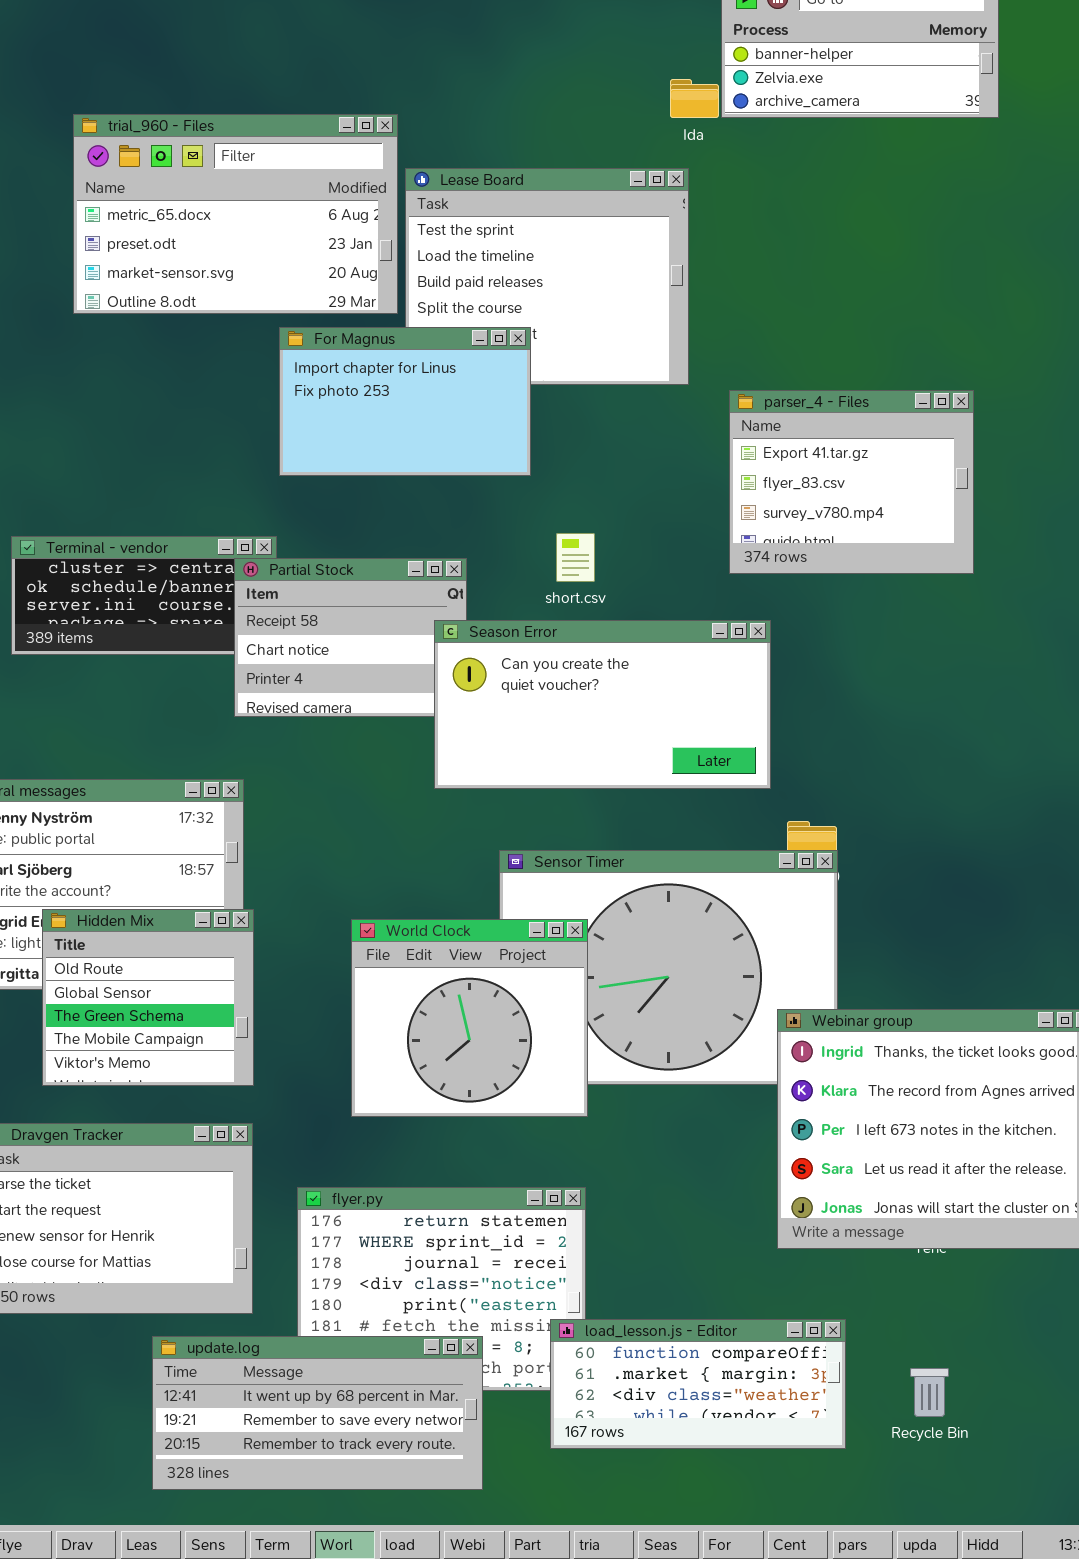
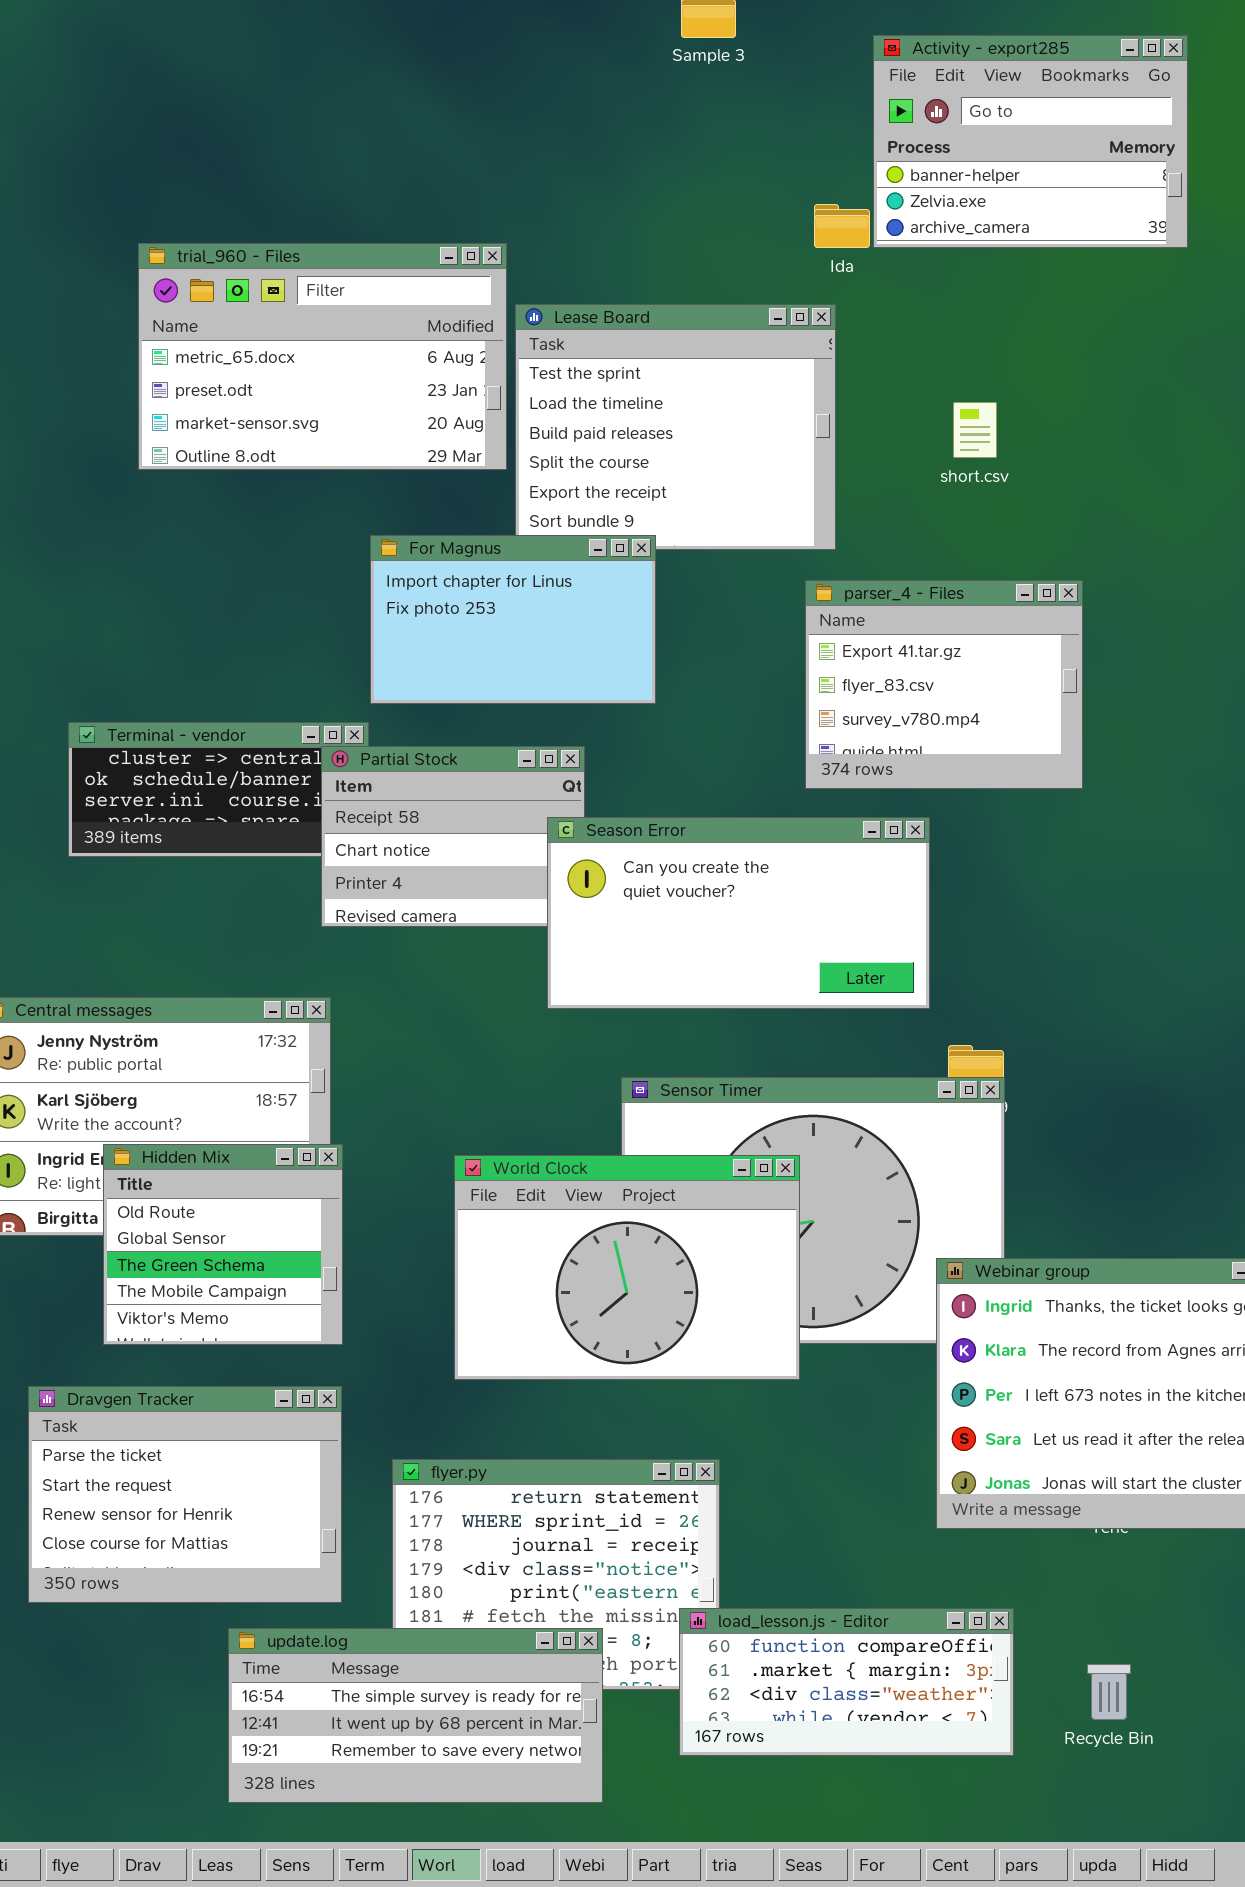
For Magnus: [279,327,531,476] -> [370,535,656,704], moved
parser_4 - Files: [729,390,974,574] -> [805,580,1083,789], moved
short.csv: [556,533,595,582] -> [953,402,997,458], moved
World Clock: [351,919,588,1117] -> [454,1155,800,1380], resized
update.log: [152,1336,483,1490] -> [228,1628,603,1803], scrolled up 1 row

